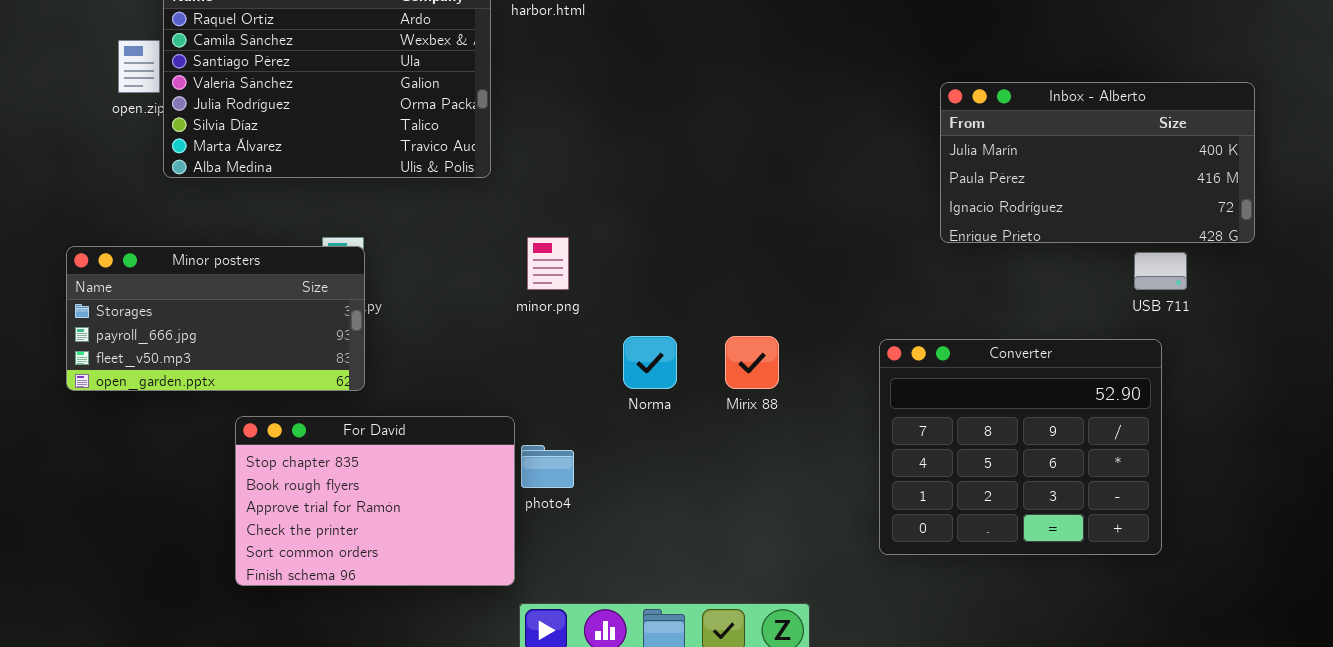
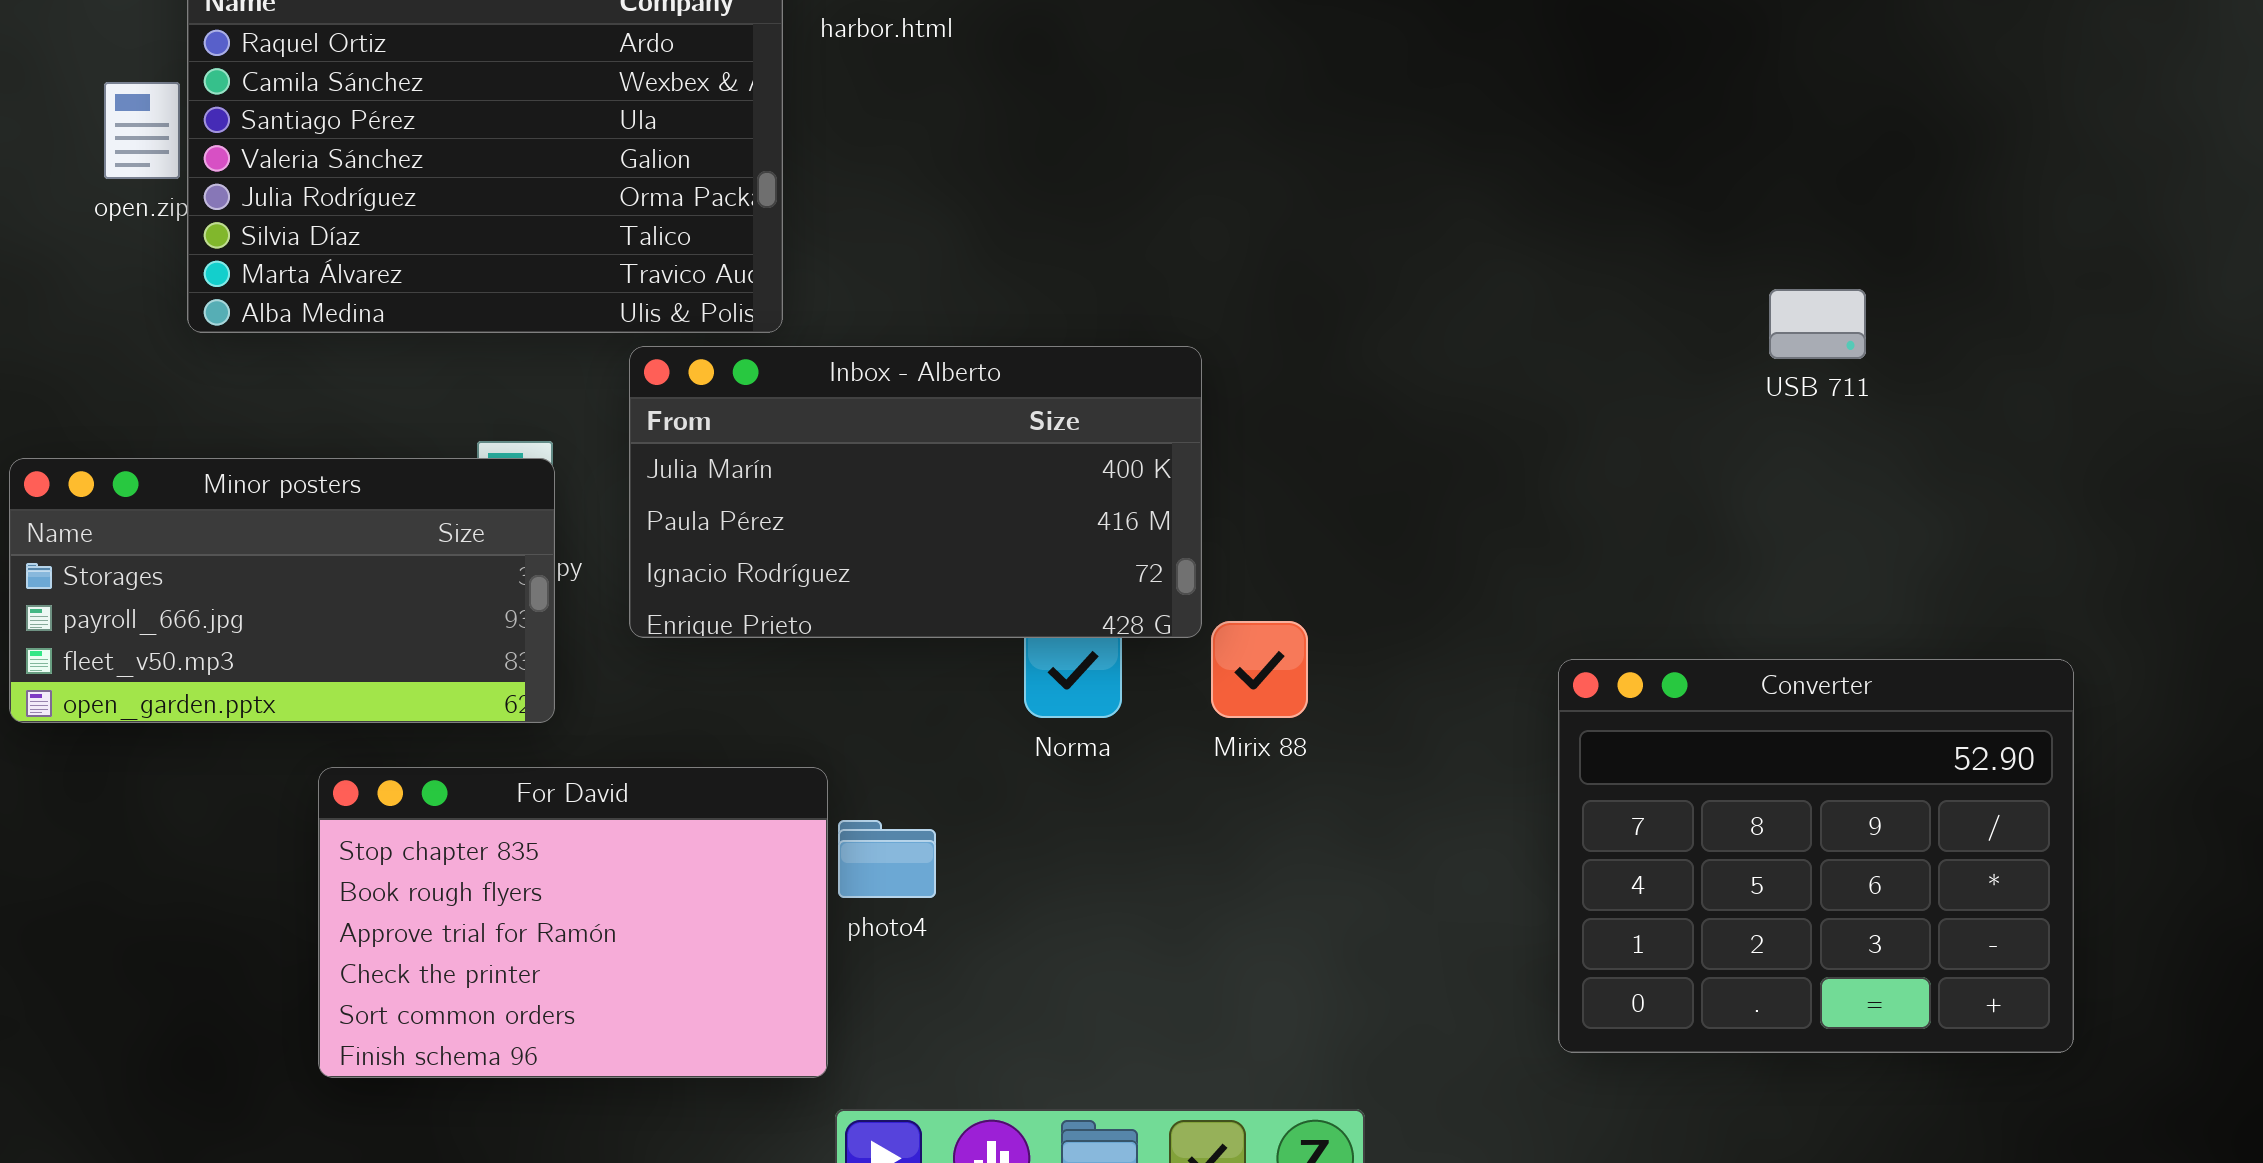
Inbox - Alberto: [940,82,1255,243] -> [629,346,1202,638], moved
USB 711: [1134,252,1187,290] -> [1769,289,1866,359], moved
Converter: [879,339,1162,555] -> [1558,659,2074,1053], moved

